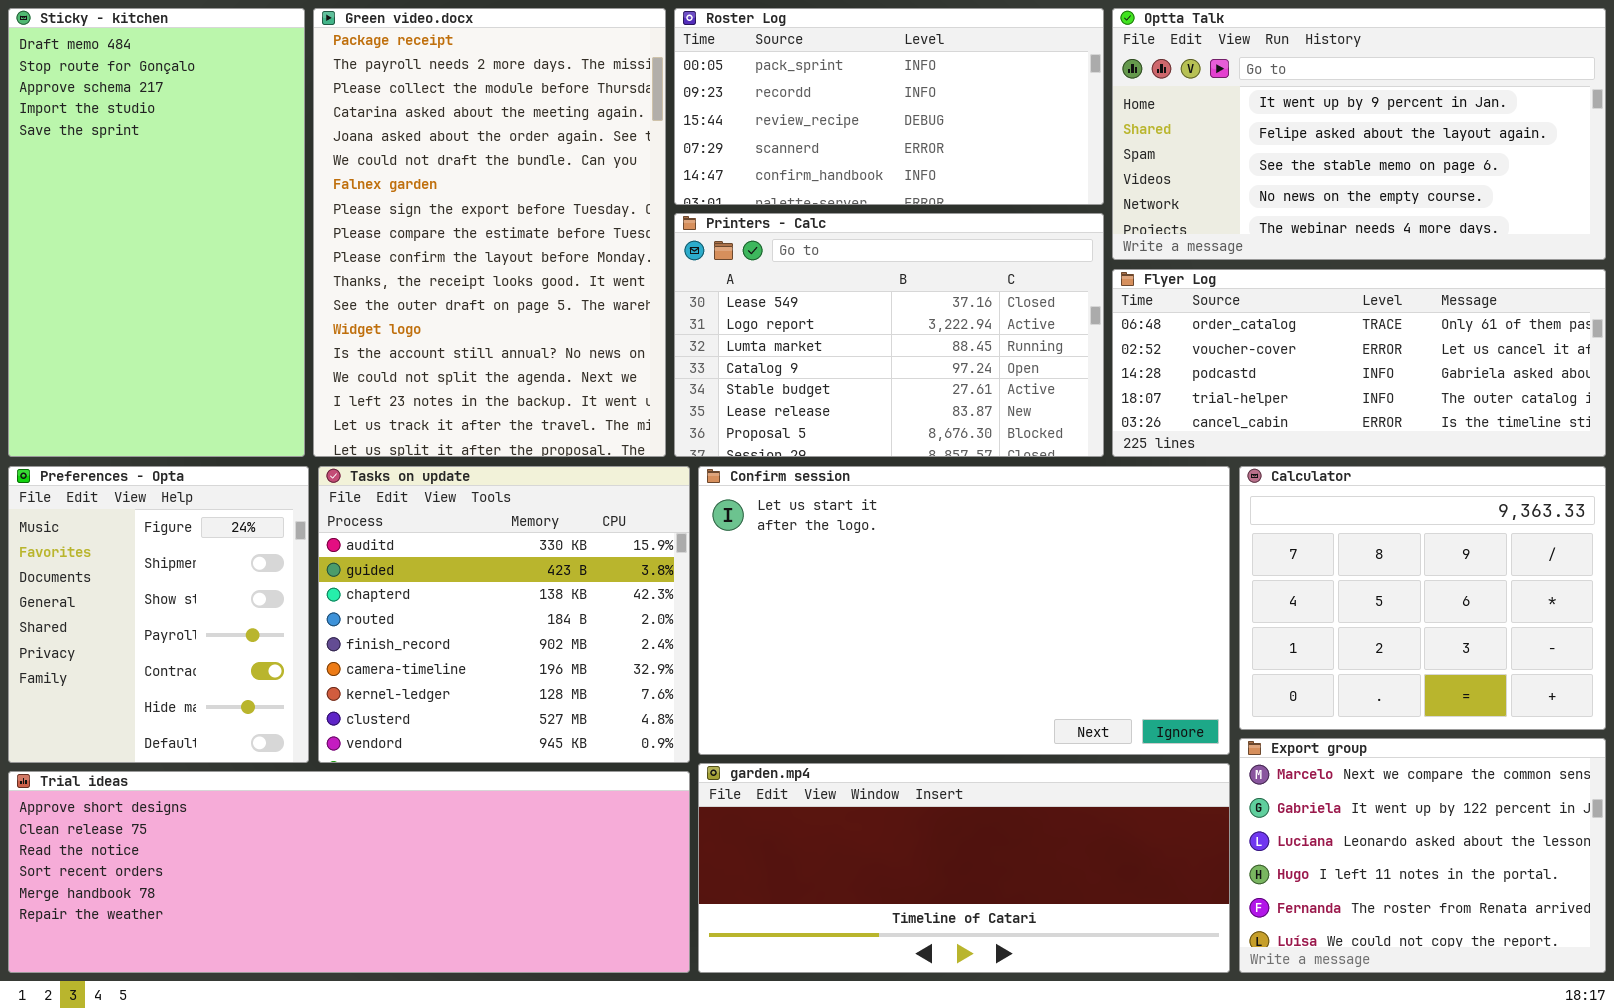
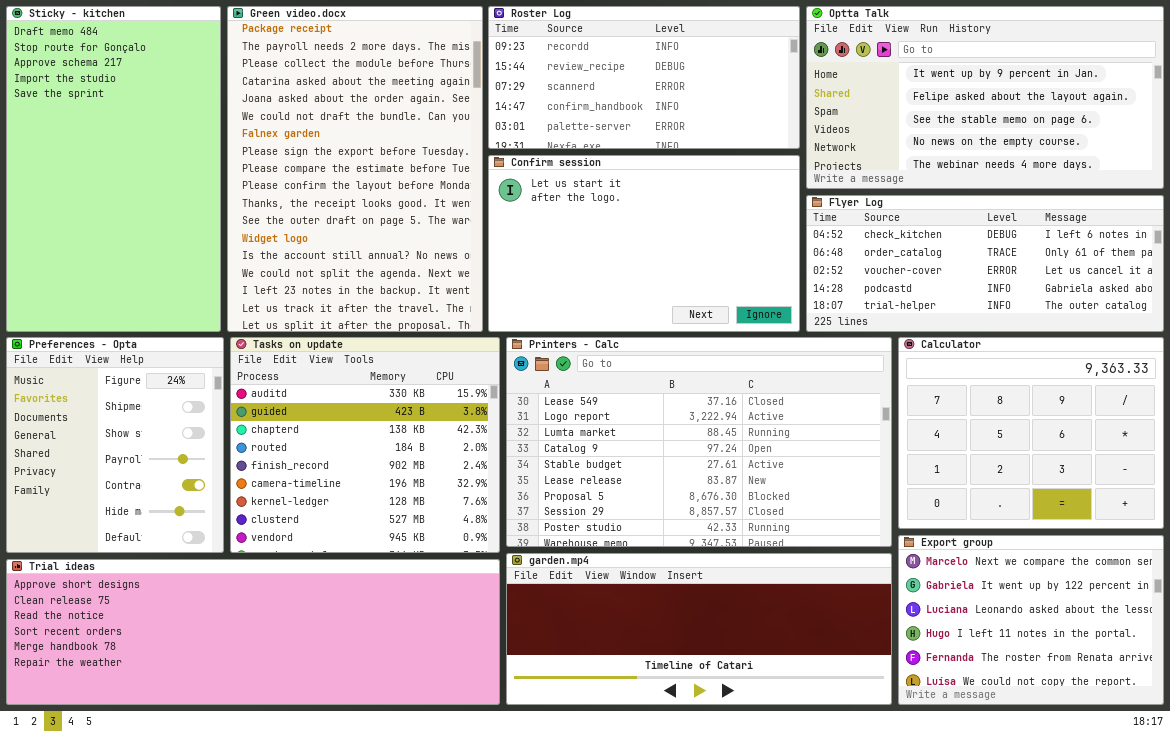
Roster Log: [674,8,1104,205] -> [488,6,800,149], scrolled down 1 row
Printers - Calc: [674,213,1104,457] -> [506,337,892,547], moved, resized
Flyer Log: [1112,269,1606,457] -> [806,195,1164,332], scrolled up 1 row
Confirm session: [698,466,1230,755] -> [488,155,800,332], moved, resized

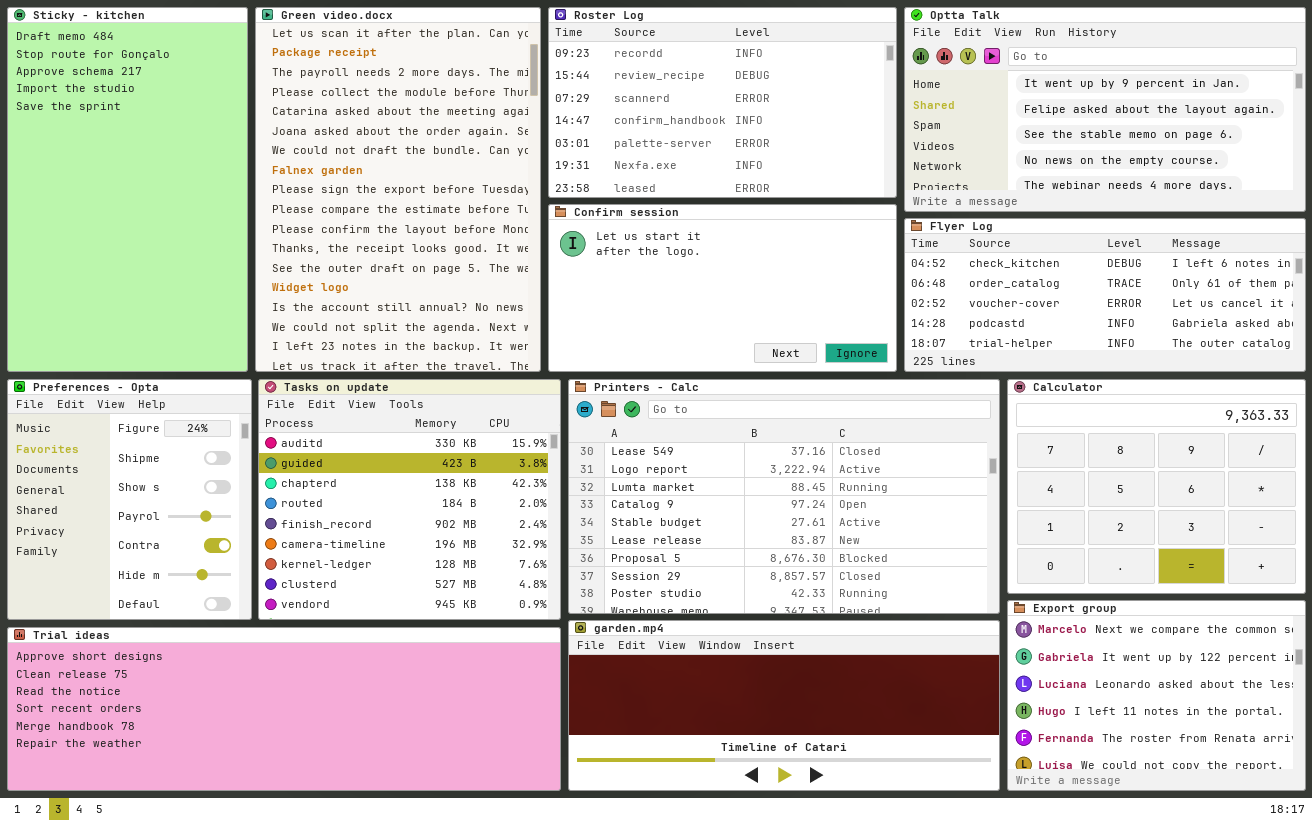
Green video.docx: [227,6,483,332] -> [255,7,541,372], scrolled up 1 row
Roster Log: [488,6,800,149] -> [548,7,897,198], resized
Confirm session: [488,155,800,332] -> [548,204,897,372], resized

